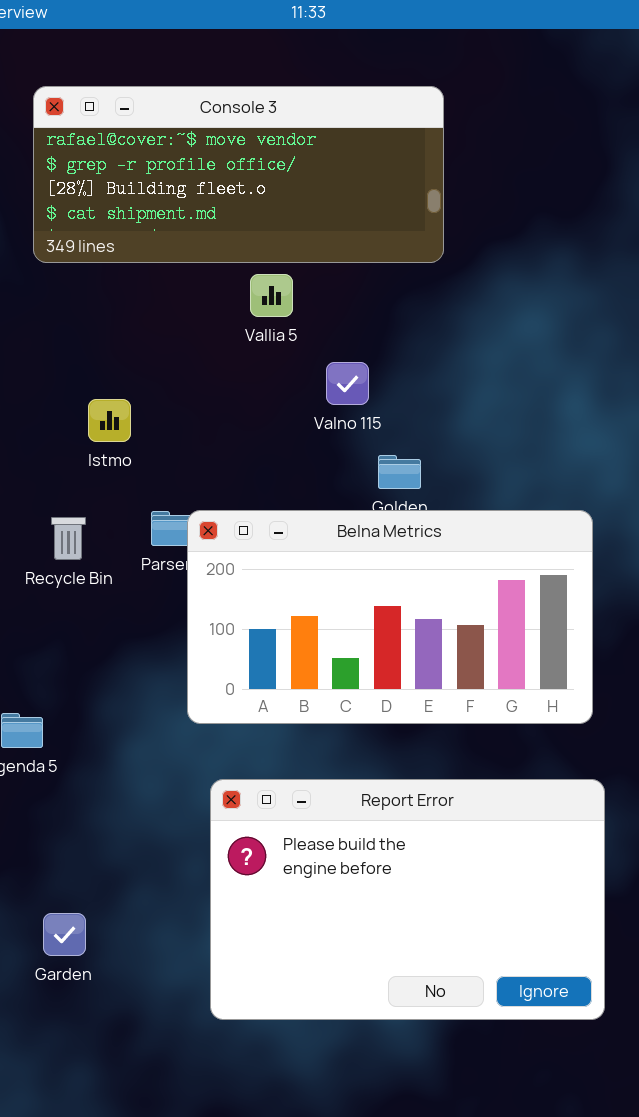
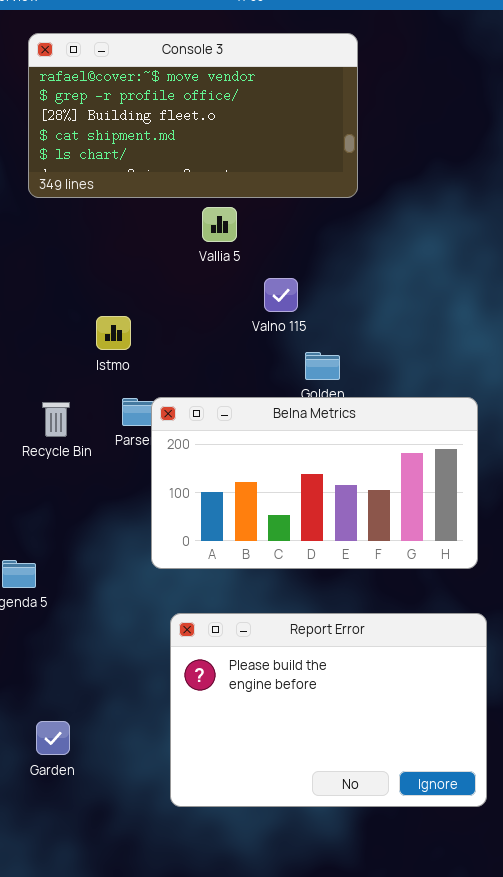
Console 3: [33,86,444,263] -> [28,33,358,198], resized
Istmo: [88,399,131,442] -> [96,316,131,350], moved

